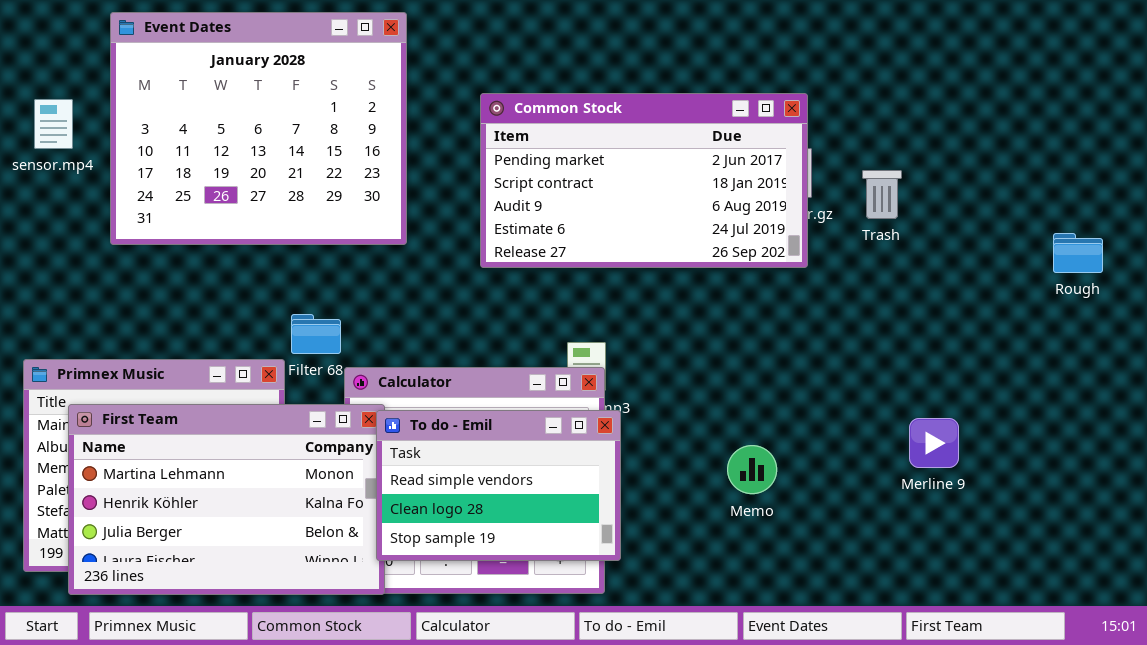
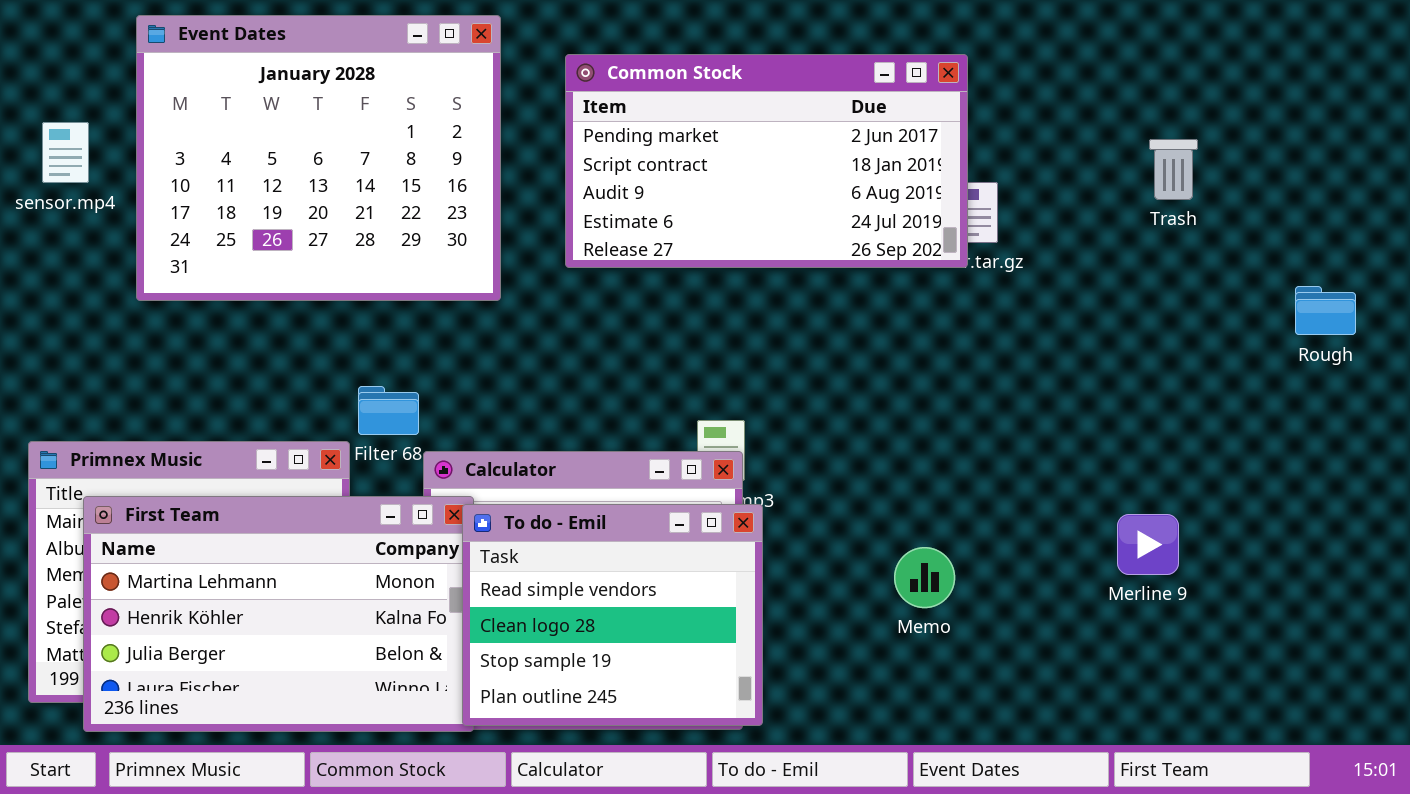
Common Stock: [480,93,808,268] -> [565,54,968,268], moved
Trash: [862,170,902,219] -> [1149,139,1198,200], moved
To do - Emil: [376,410,621,561] -> [462,504,763,726], resized

